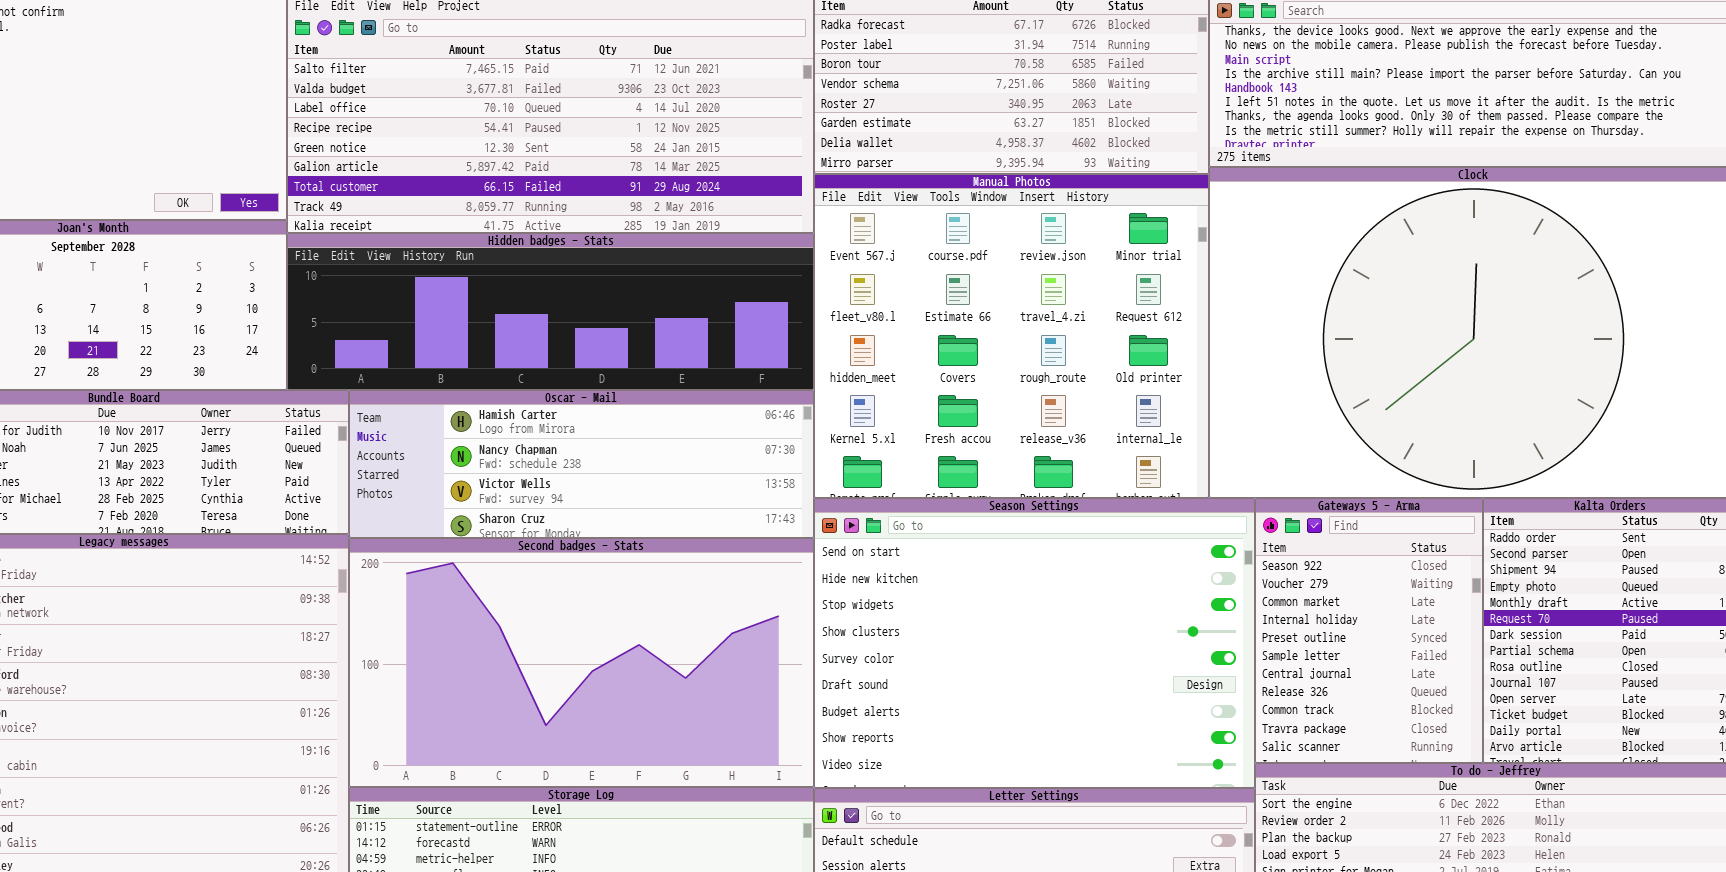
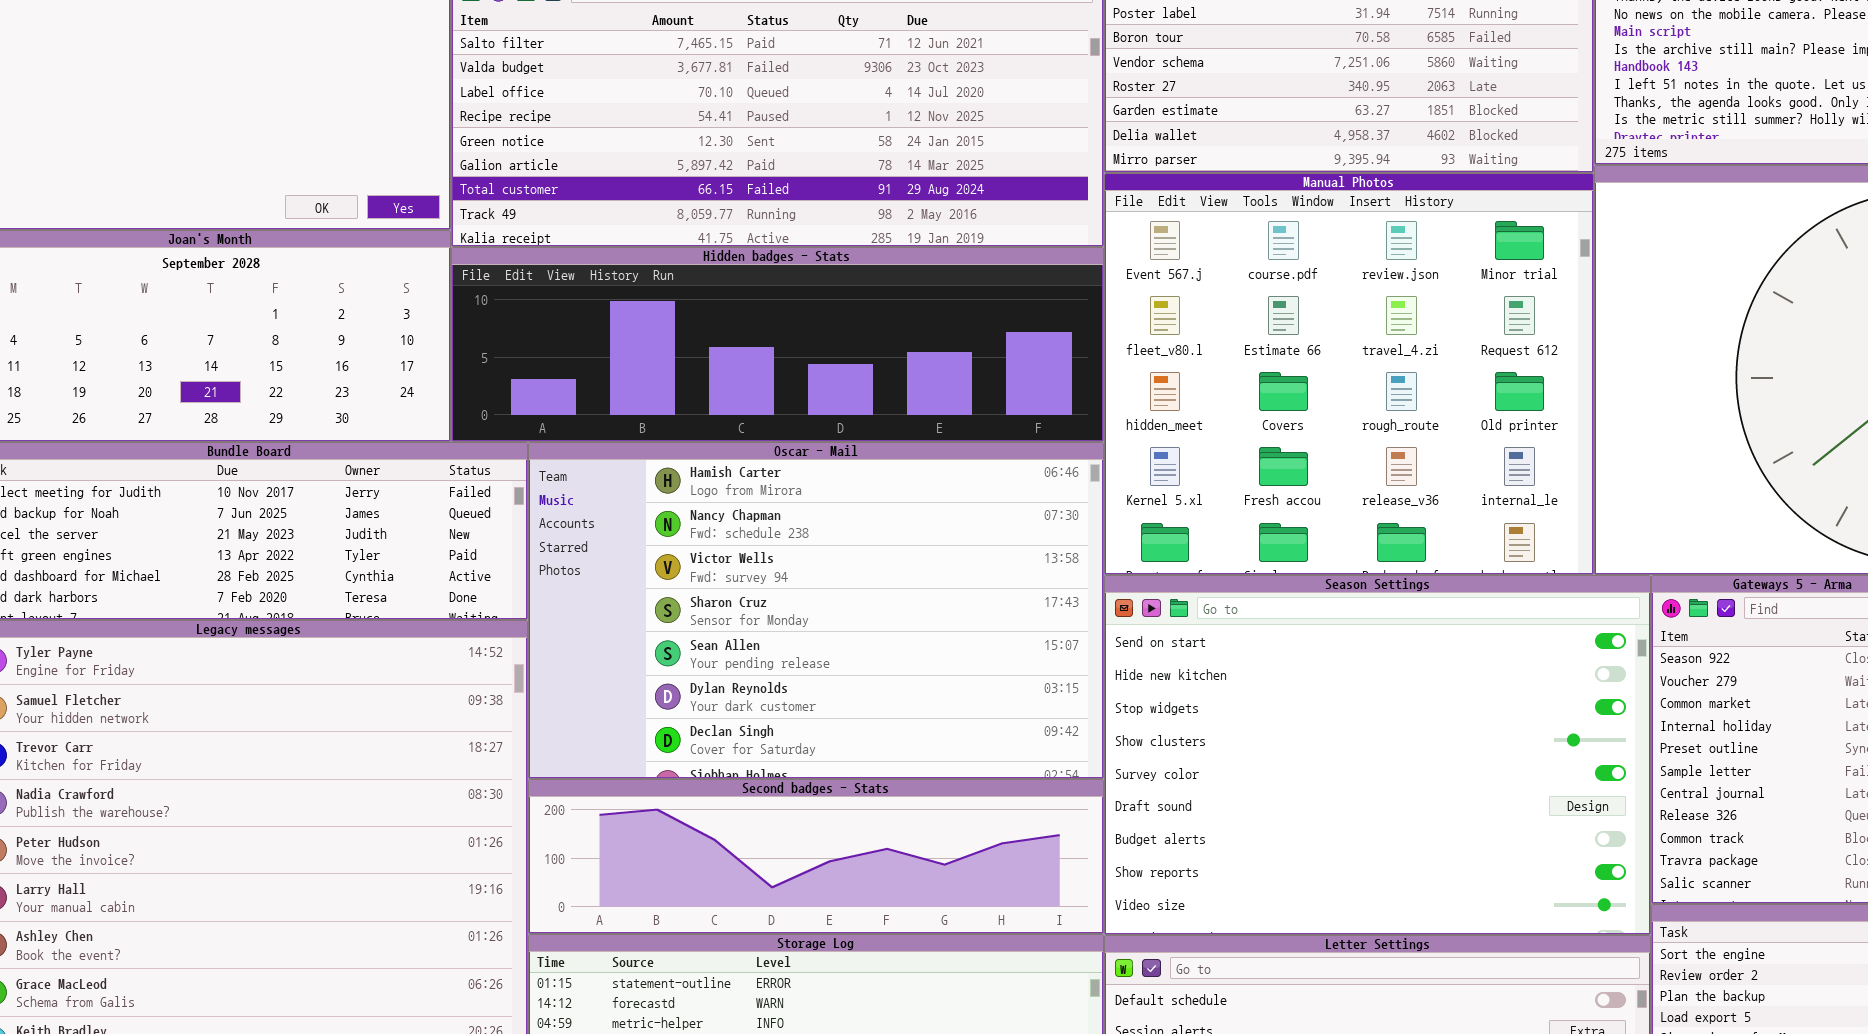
Oscar - Mail: [349,390,814,538] -> [528,442,1104,779], resized
Second badges - Stats: [349,538,814,787] -> [528,779,1104,934], resized

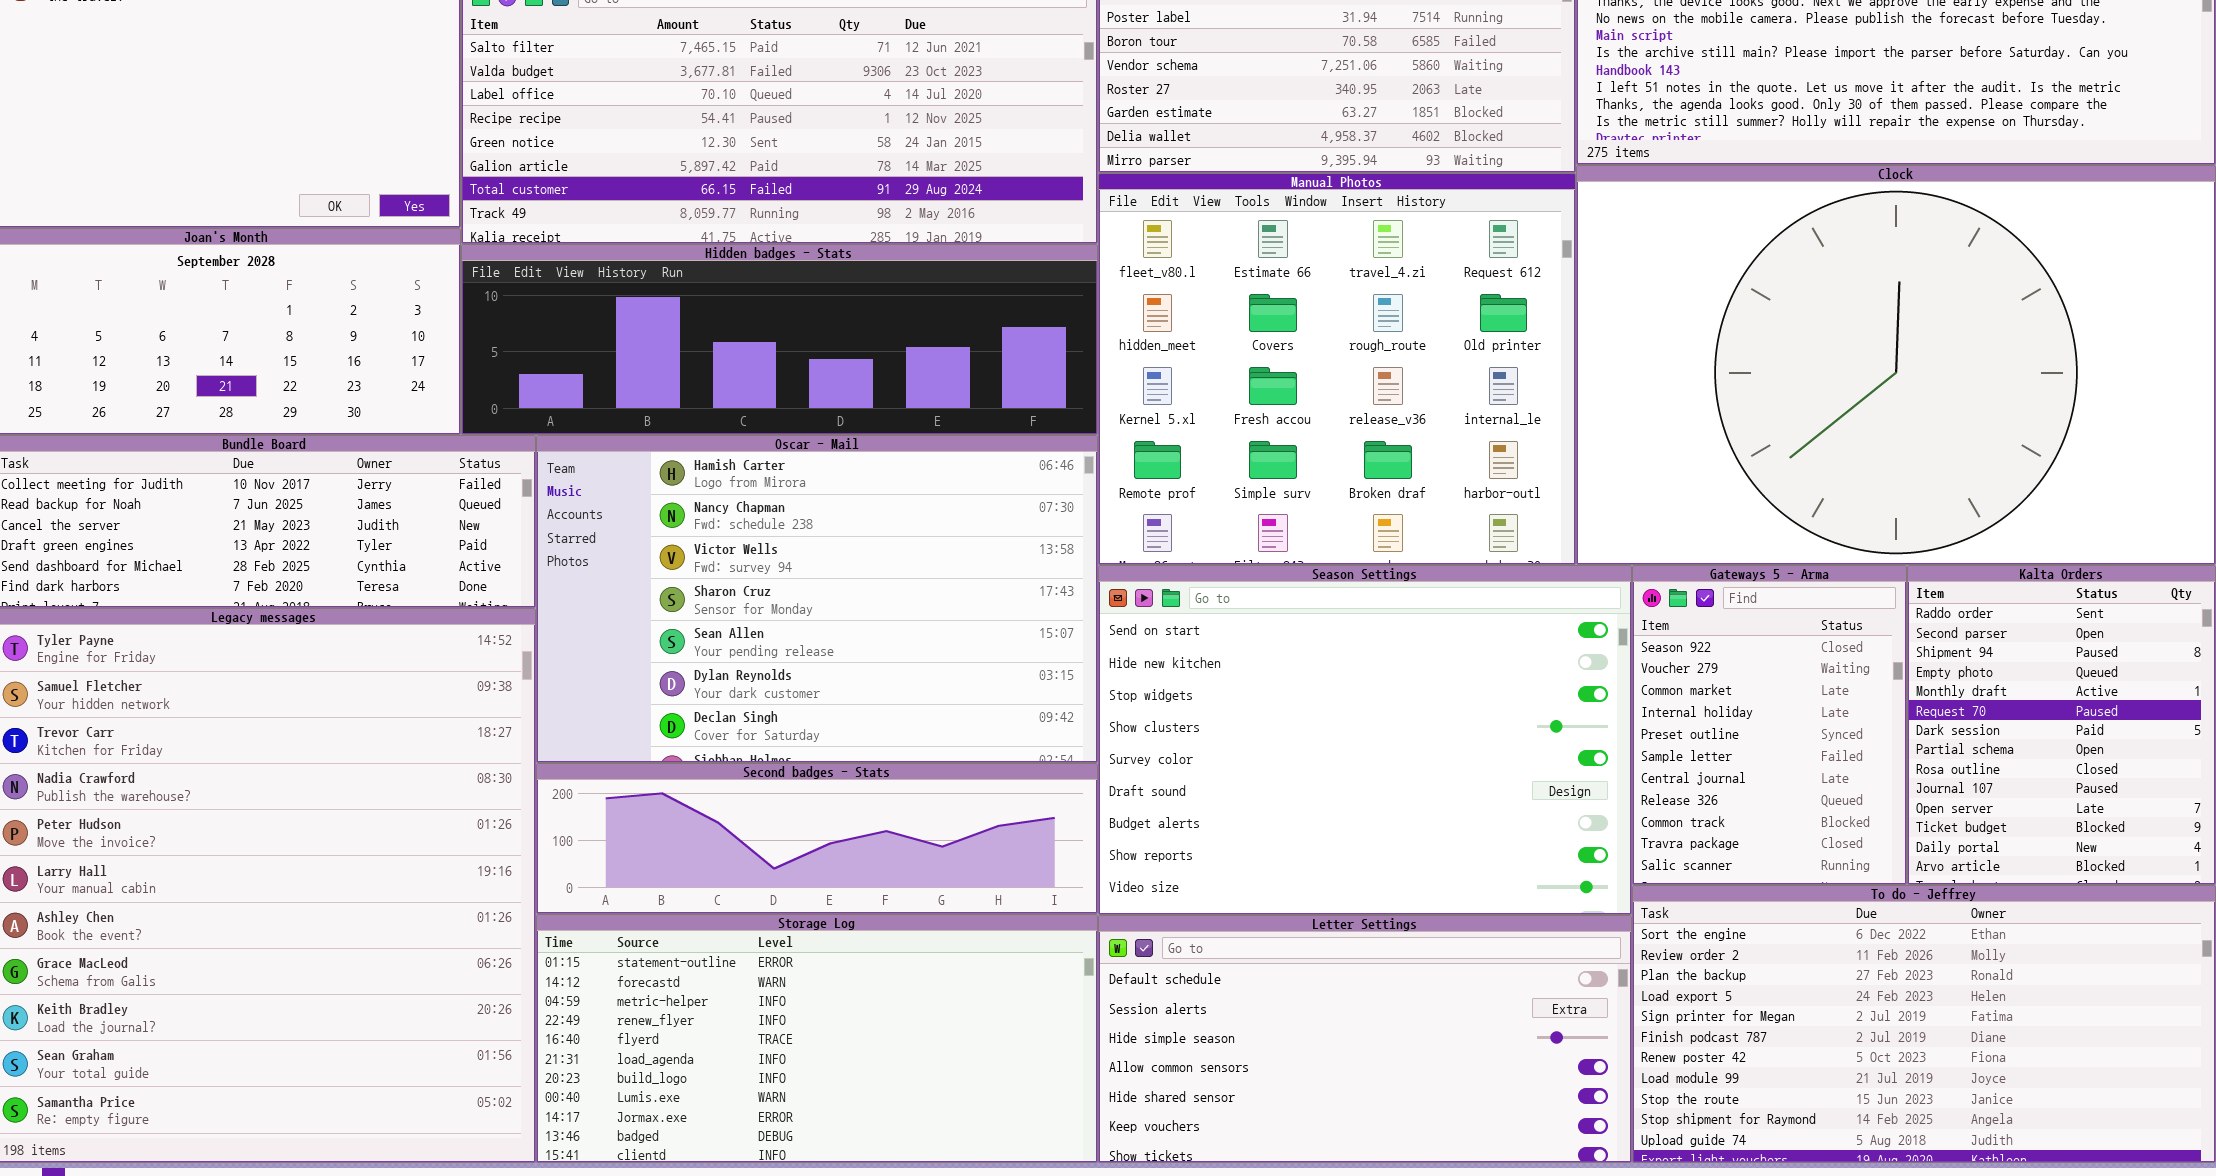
Manual Photos: [1104,173,1594,575] -> [1098,173,1576,565], scrolled down 1 row

